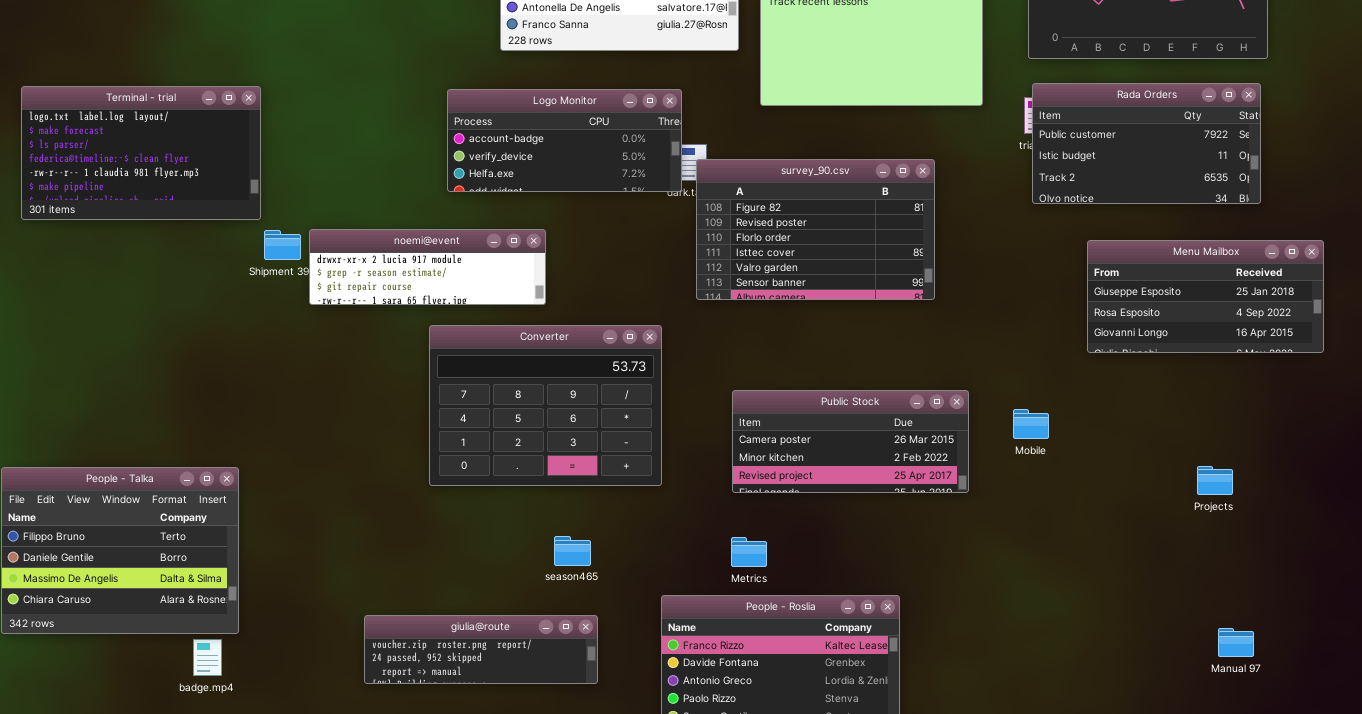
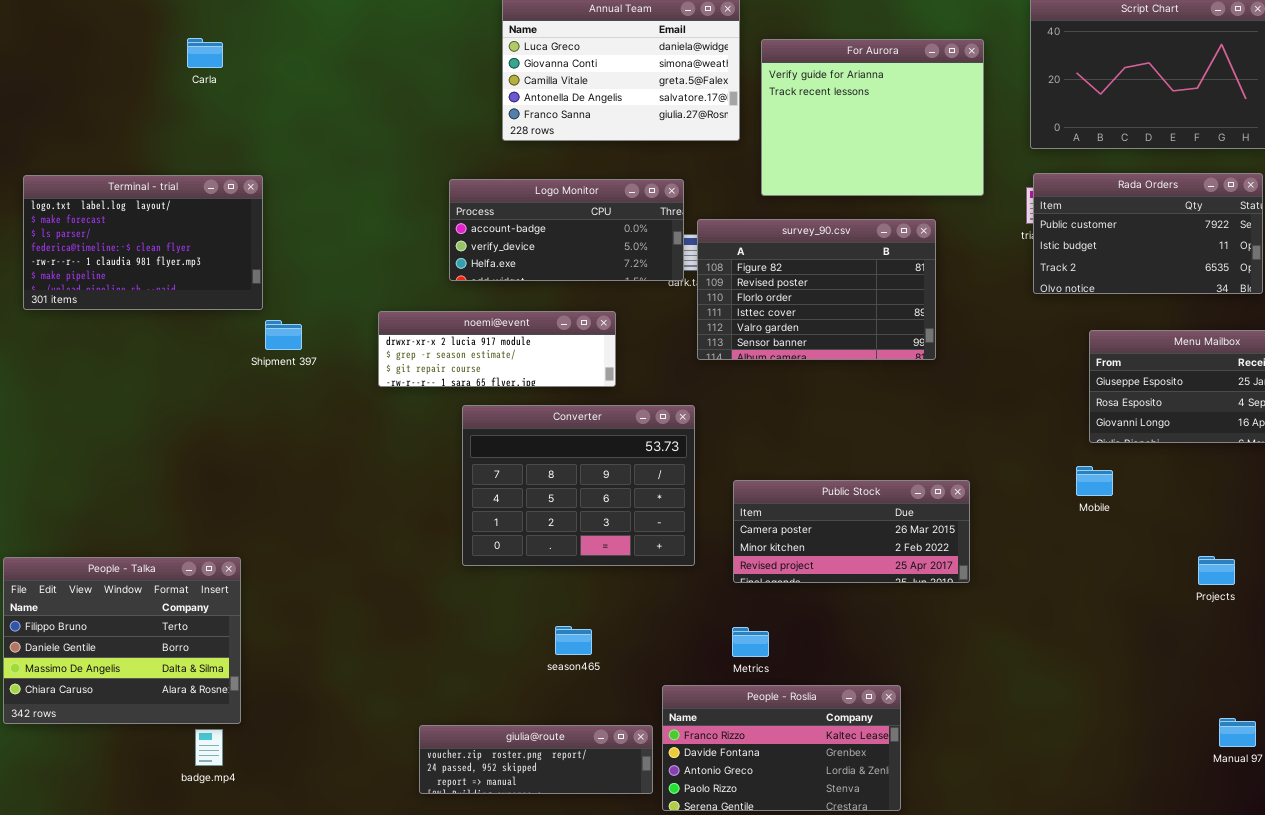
survey_90.csv: [696,159,935,300] -> [697,219,936,360], moved
noemi@event: [309,229,546,305] -> [378,311,616,387], moved
Converter: [429,325,662,486] -> [462,405,695,566], moved
Mobile: [1013,409,1049,439] -> [1076,466,1113,496], moved
giulia@route: [364,615,598,684] -> [419,725,653,794], moved

